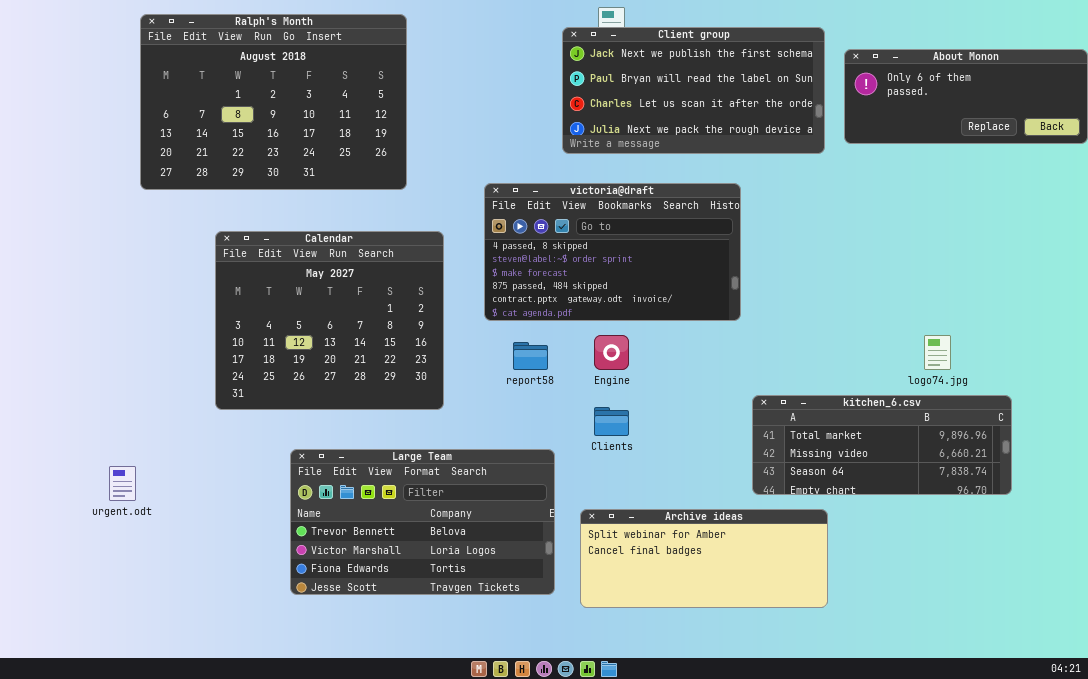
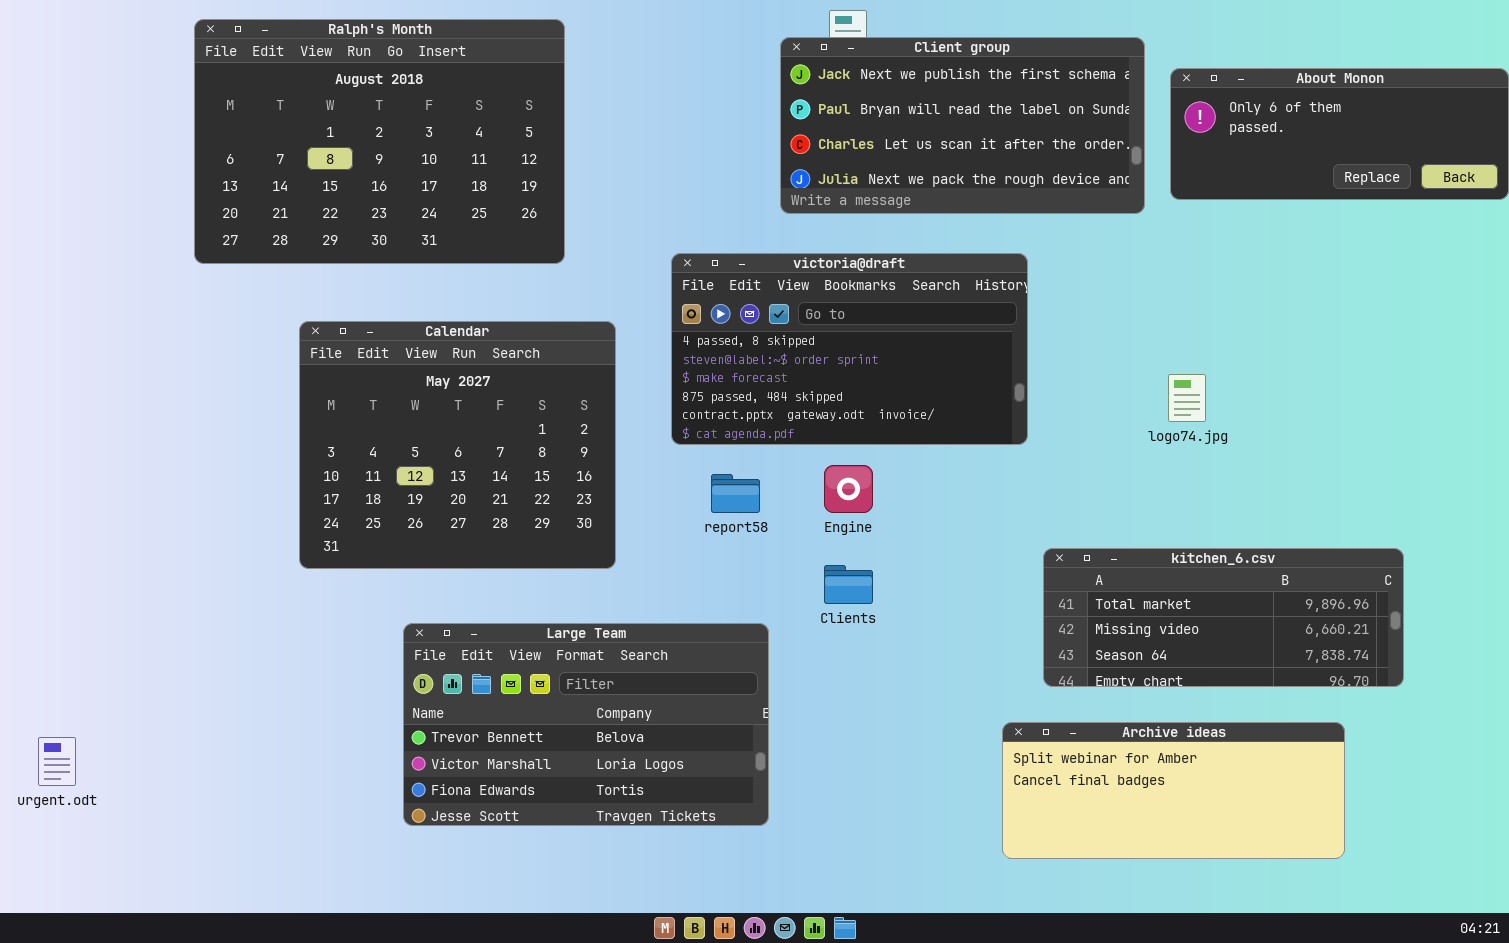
logo74.jpg: [924,335,951,370] -> [1168,374,1206,422], moved
urgent.odt: [109,466,136,501] -> [38,737,76,786], moved
Archive ideas: [580,509,828,608] -> [1002,722,1345,859], moved

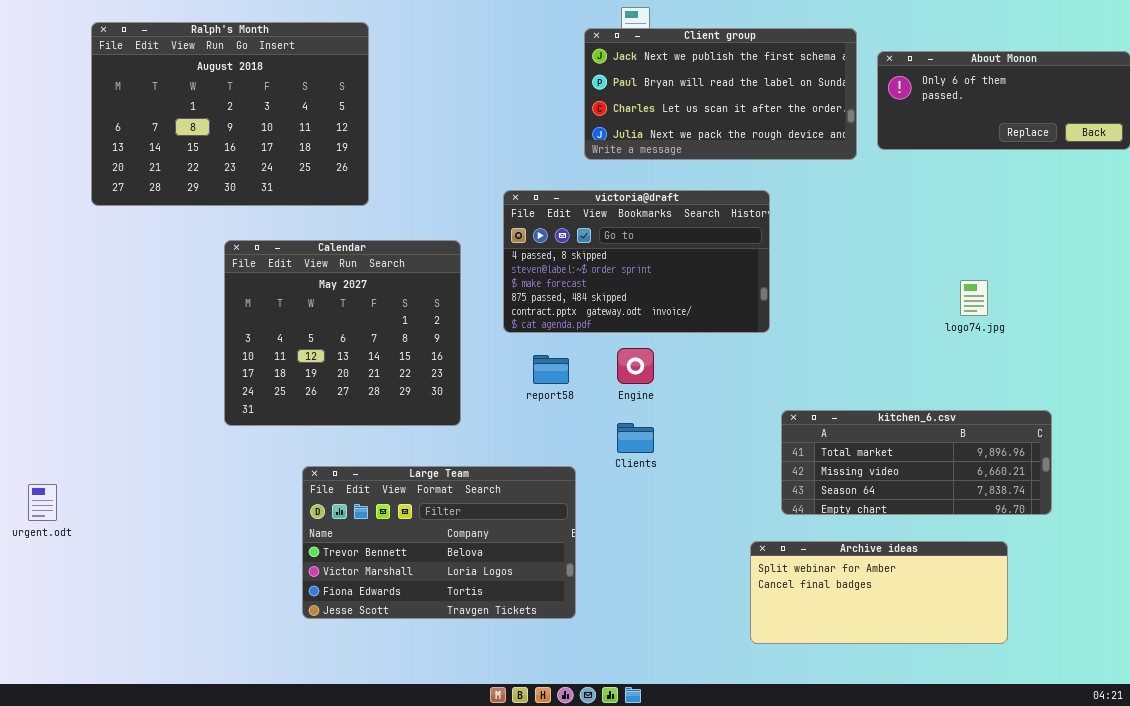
Ralph's Month: [194,19,565,264] -> [91,22,369,206], moved
logo74.jpg: [1168,374,1206,422] -> [960,280,988,316], moved
urgent.odt: [38,737,76,786] -> [28,484,57,521], moved

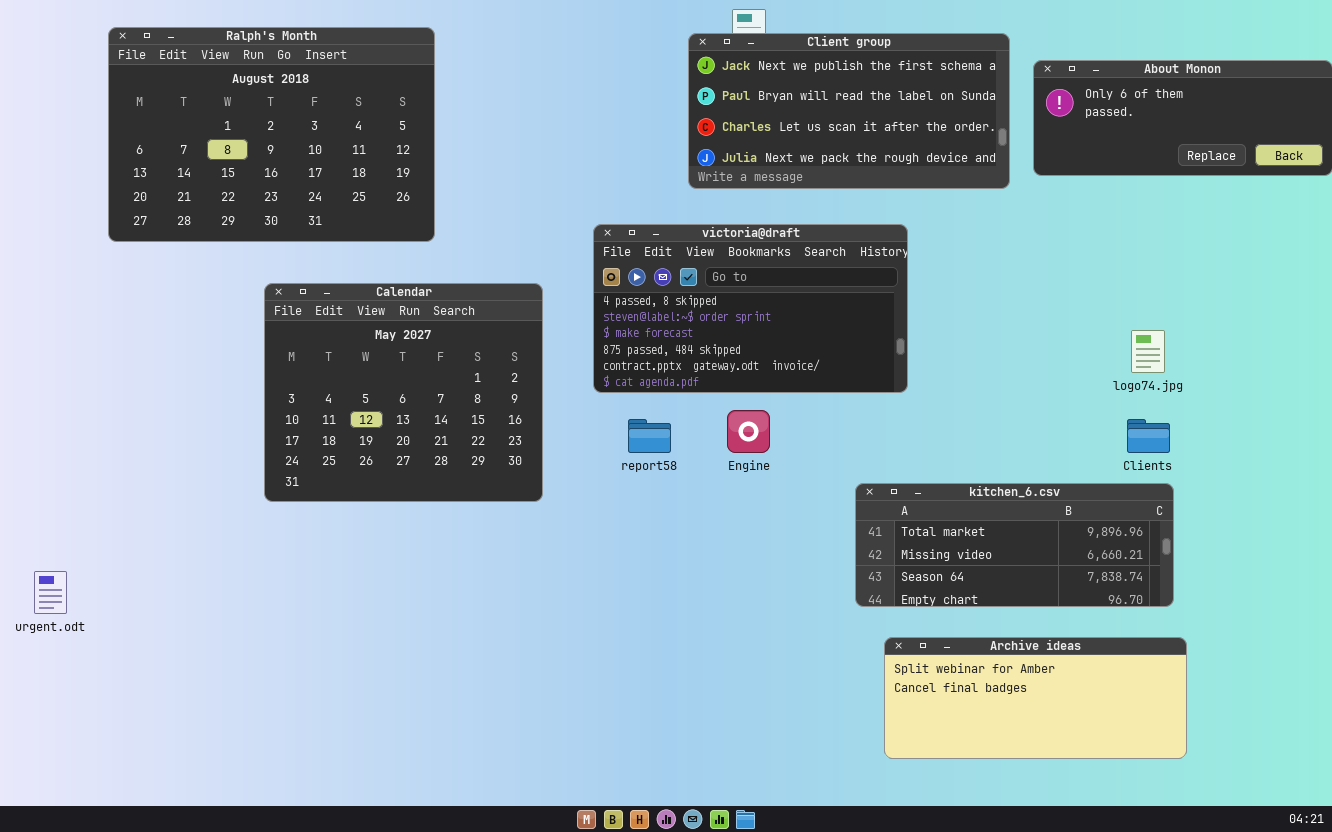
kitchen_6.csv: [781,410,1052,515] -> [855,483,1174,607], moved
Clients: [617,423,654,453] -> [1127,419,1170,453], moved
Large Team: [302,466,576,619] -> none, closed

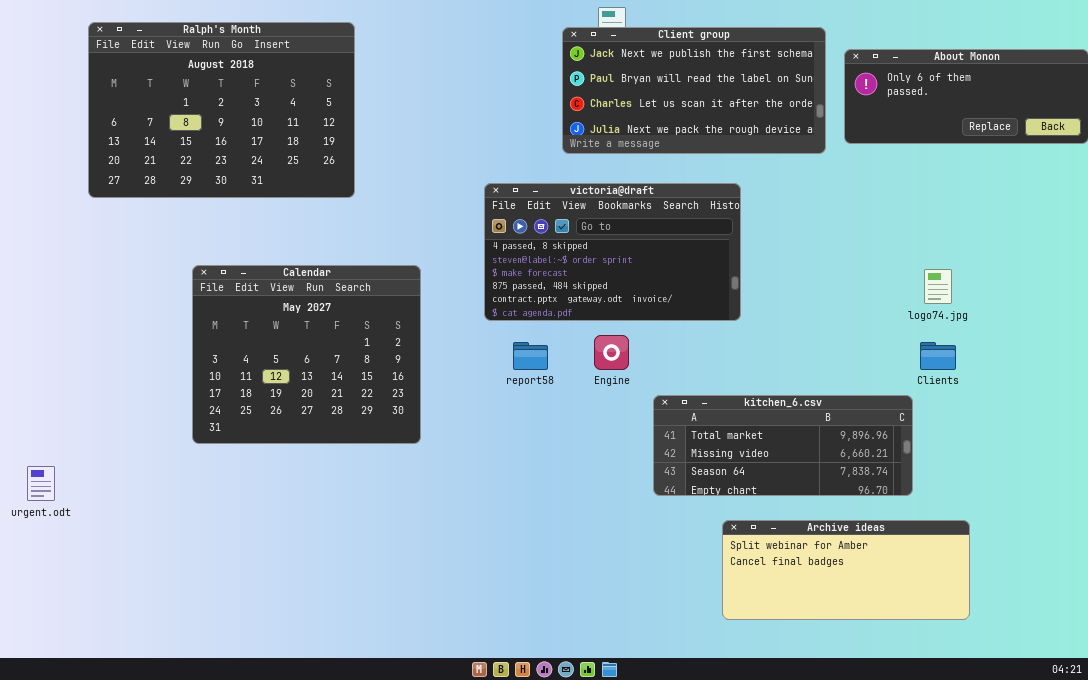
Calendar: [264,283,543,502] -> [192,265,421,444], moved
kitchen_6.csv: [855,483,1174,607] -> [653,395,913,496], moved

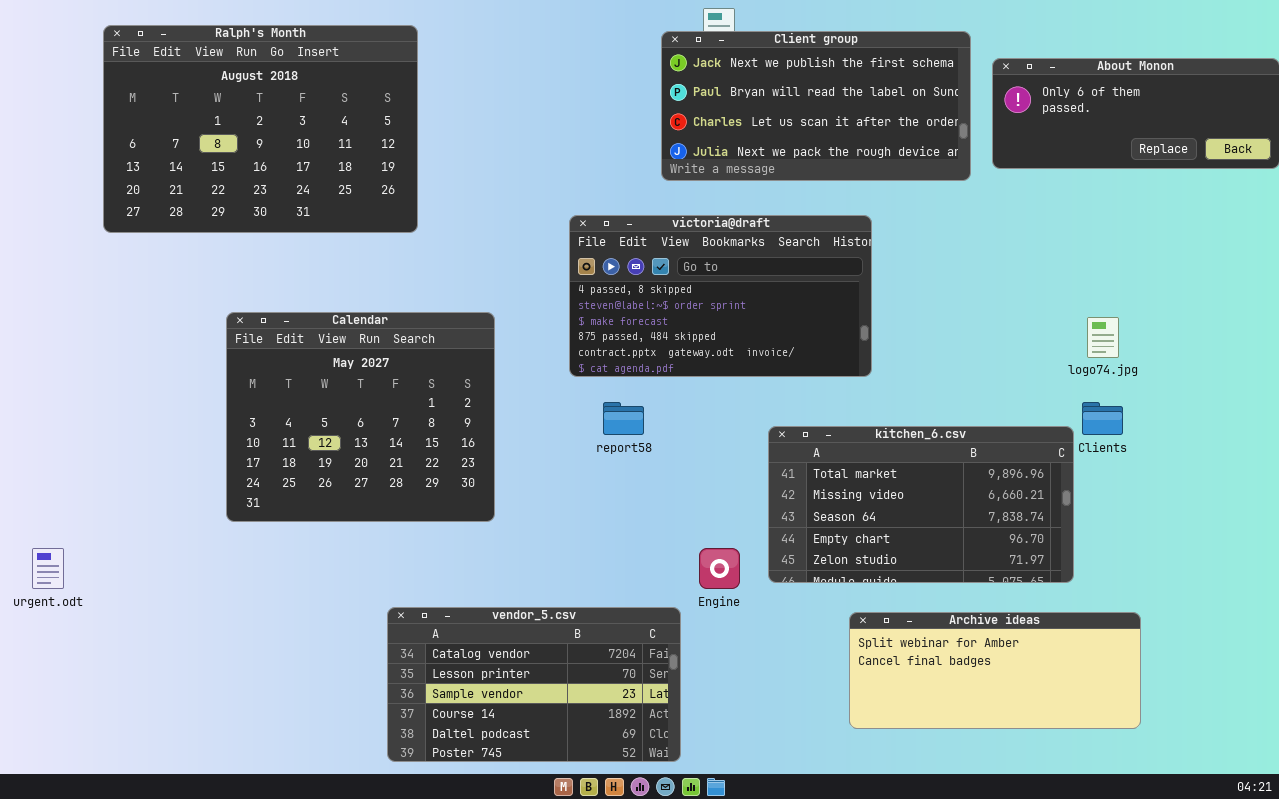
Engine: [594,335,629,370] -> [699,548,740,589], moved
kitchen_6.csv: [653,395,913,496] -> [768,426,1074,583], resized
vendor_5.csv: none -> [387,607,681,762], opened

